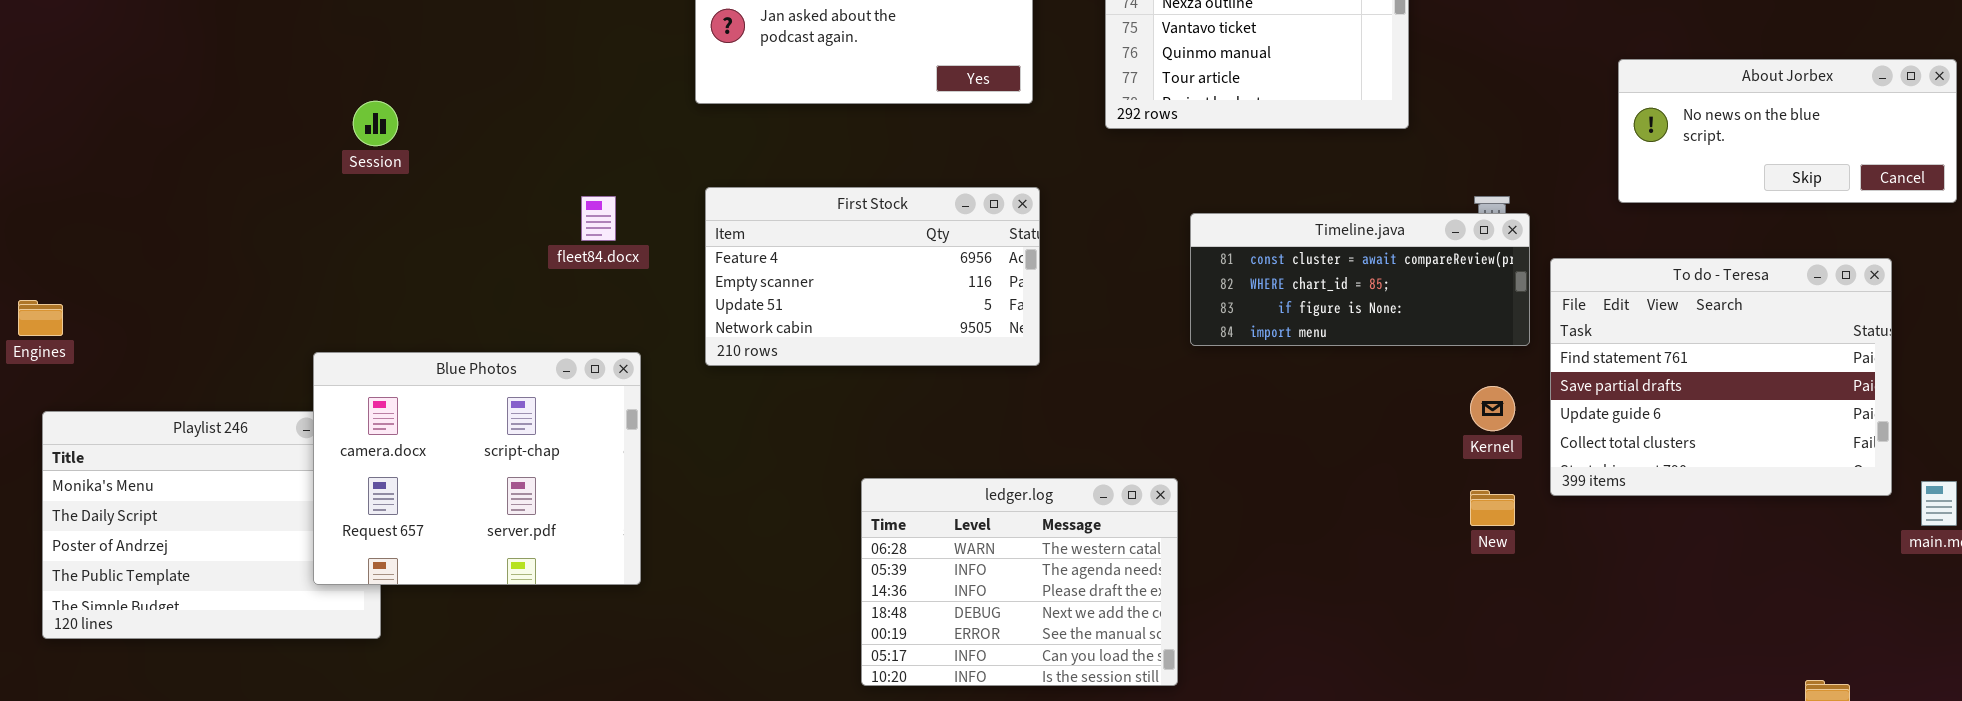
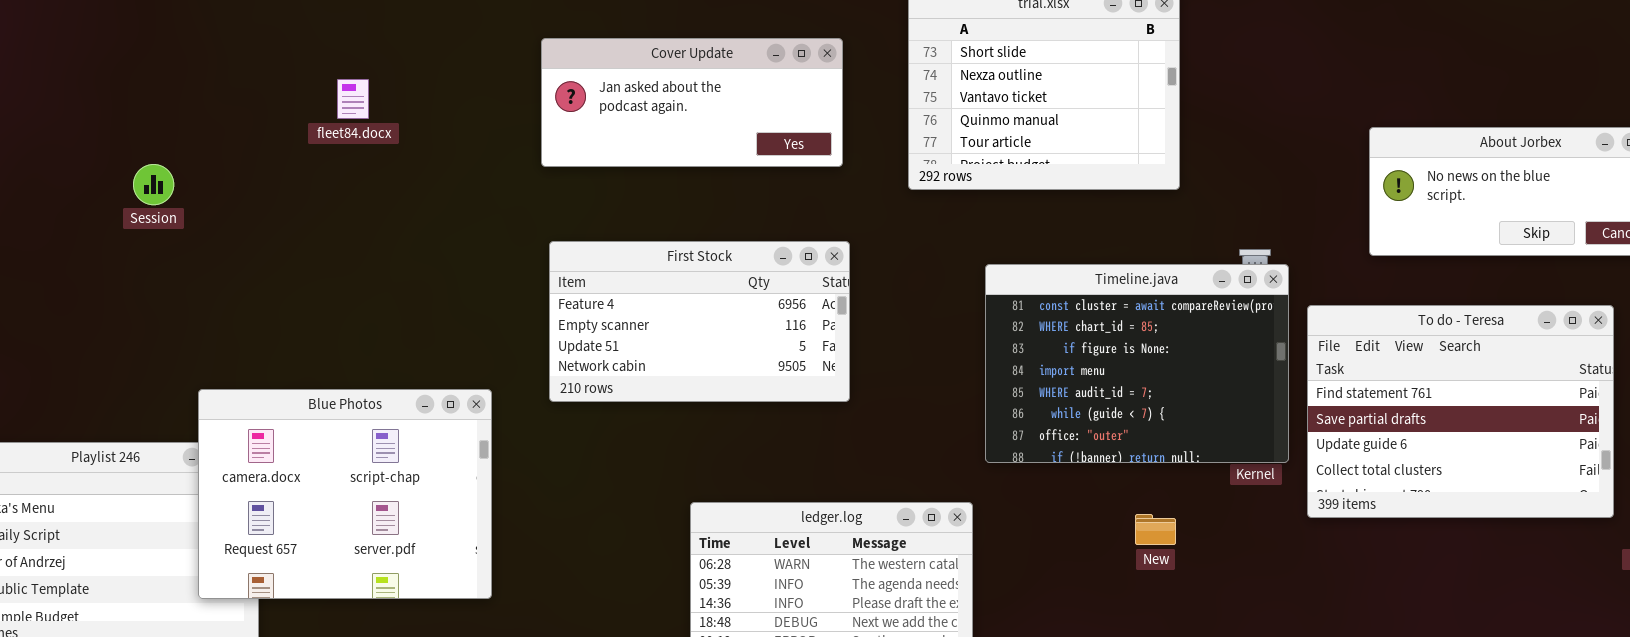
Session: [353,101,398,146] -> [133,164,174,205], moved
fleet84.docx: [581,196,616,241] -> [337,79,369,119], moved
Timeline.java: [1190,213,1530,346] -> [985,264,1289,463], resized
New: [1470,490,1515,526] -> [1135,514,1176,545], moved

